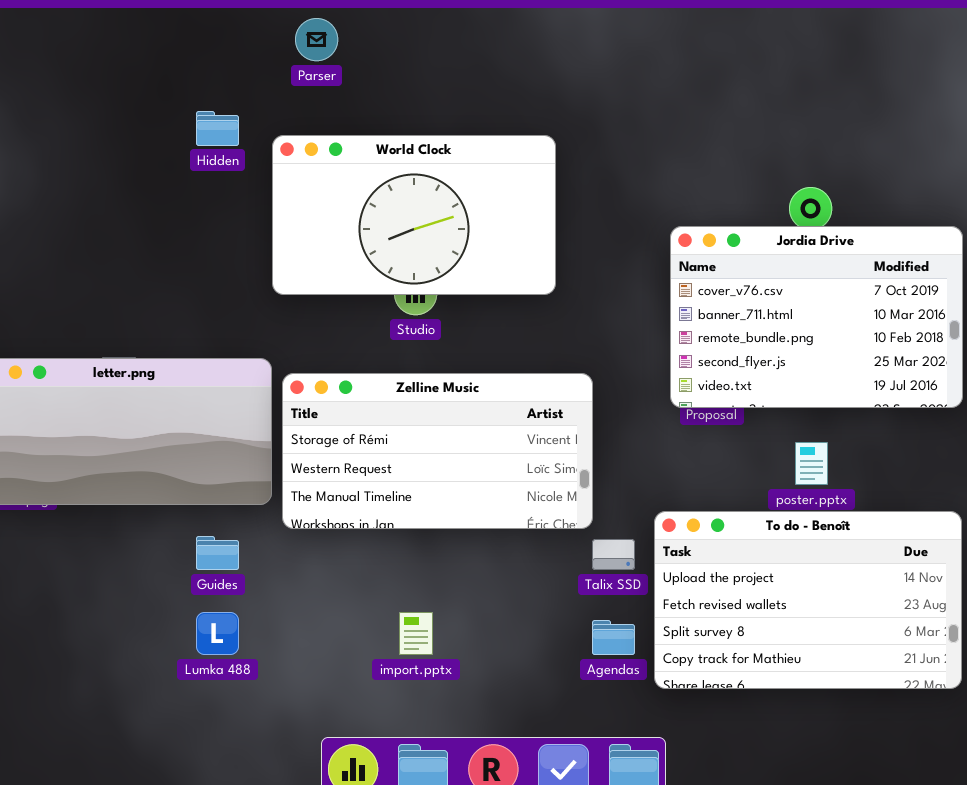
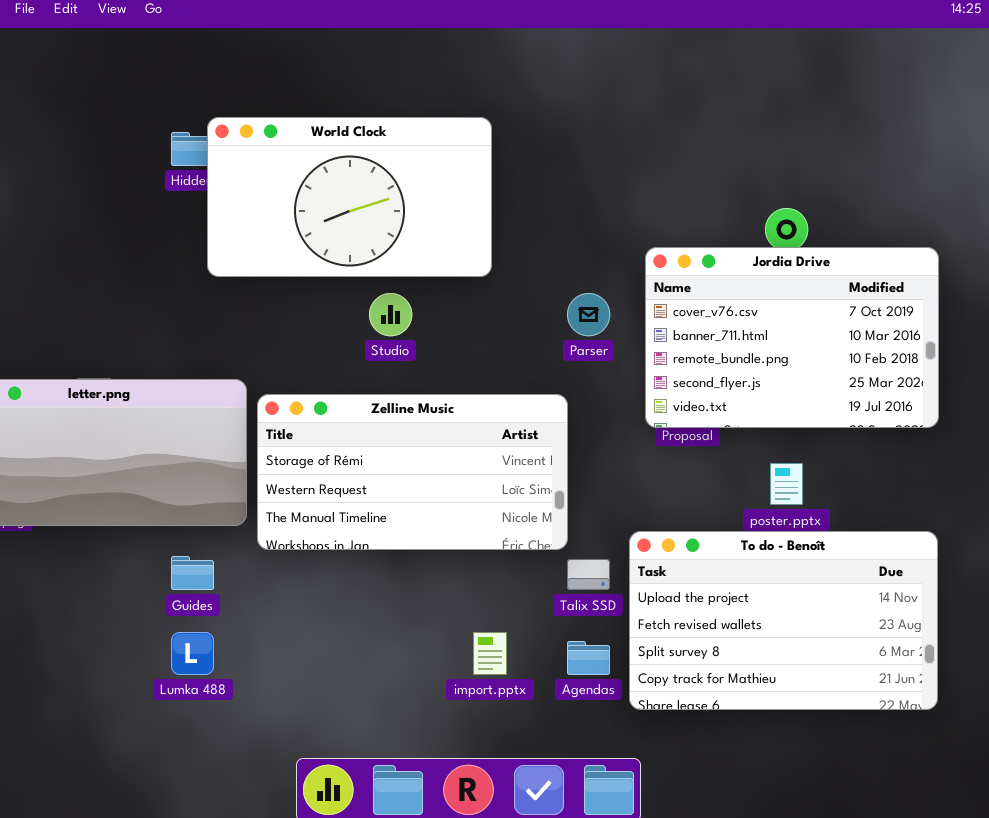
Parser: [295,18,338,61] -> [567,293,610,336], moved
World Clock: [272,135,556,295] -> [207,117,492,277], moved
import.pptx: [399,612,433,655] -> [473,632,507,675], moved

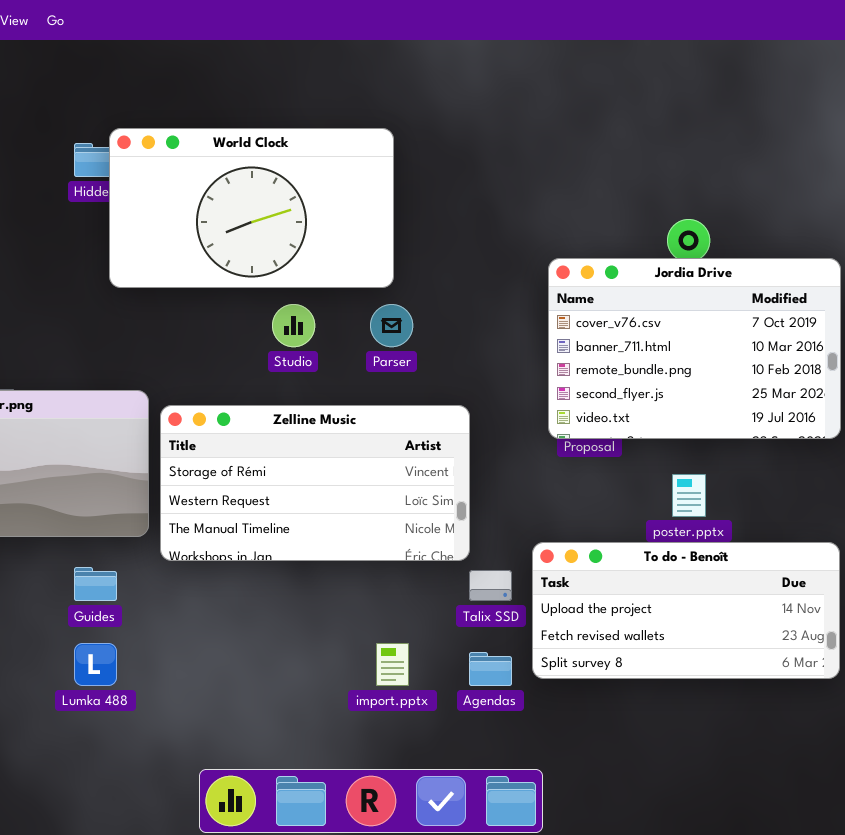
Parser: [567,293,610,336] -> [370,304,413,347], moved
To do - Benoît: [629,531,938,710] -> [532,542,840,679], resized

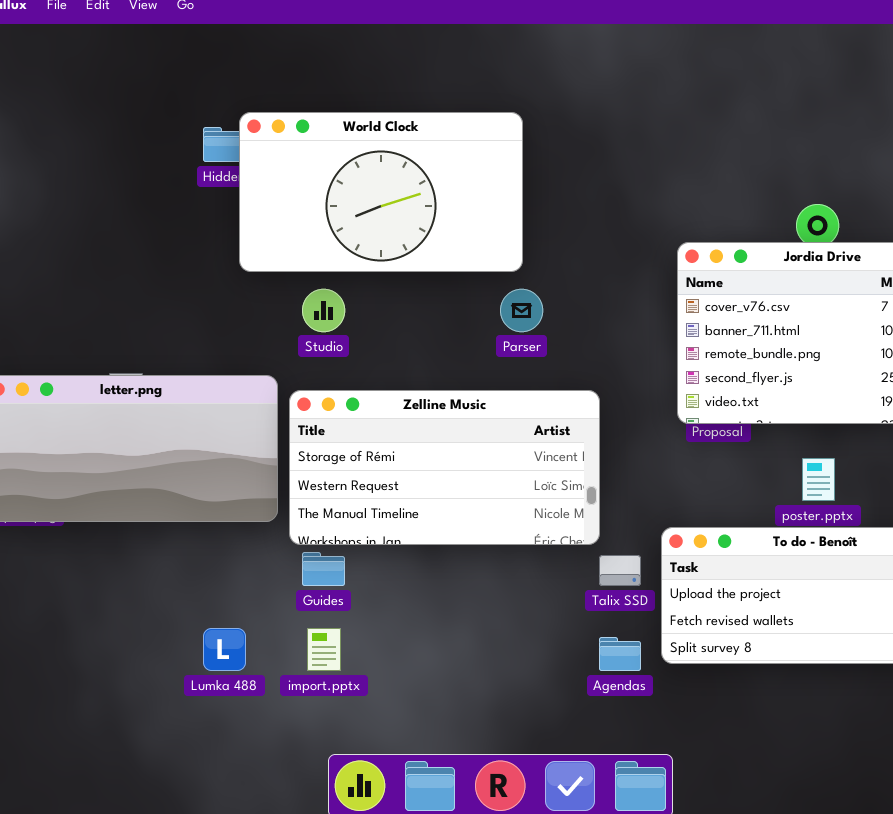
Studio: [272,304,315,347] -> [302,289,345,332], moved
Guides: [74,567,117,601] -> [302,552,345,586], moved
import.pptx: [376,643,409,686] -> [307,628,341,671], moved

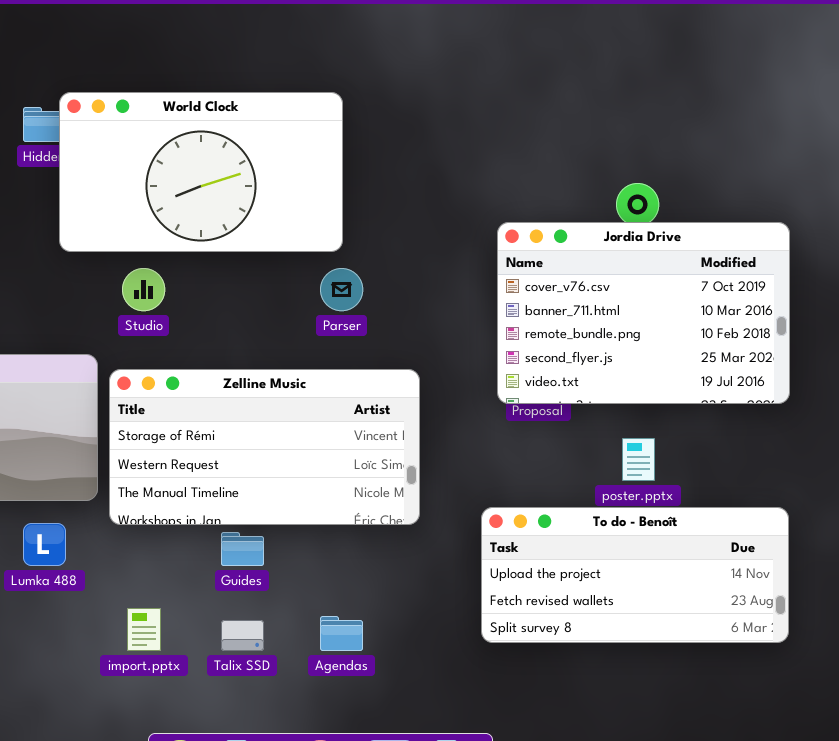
Guides: [302,552,345,586] -> [221,532,264,566], moved
Talix SSD: [599,555,641,586] -> [221,620,264,651], moved
Lumka 488: [203,628,246,671] -> [23,523,66,566], moved
Agendas: [599,637,641,671] -> [320,616,363,651], moved

